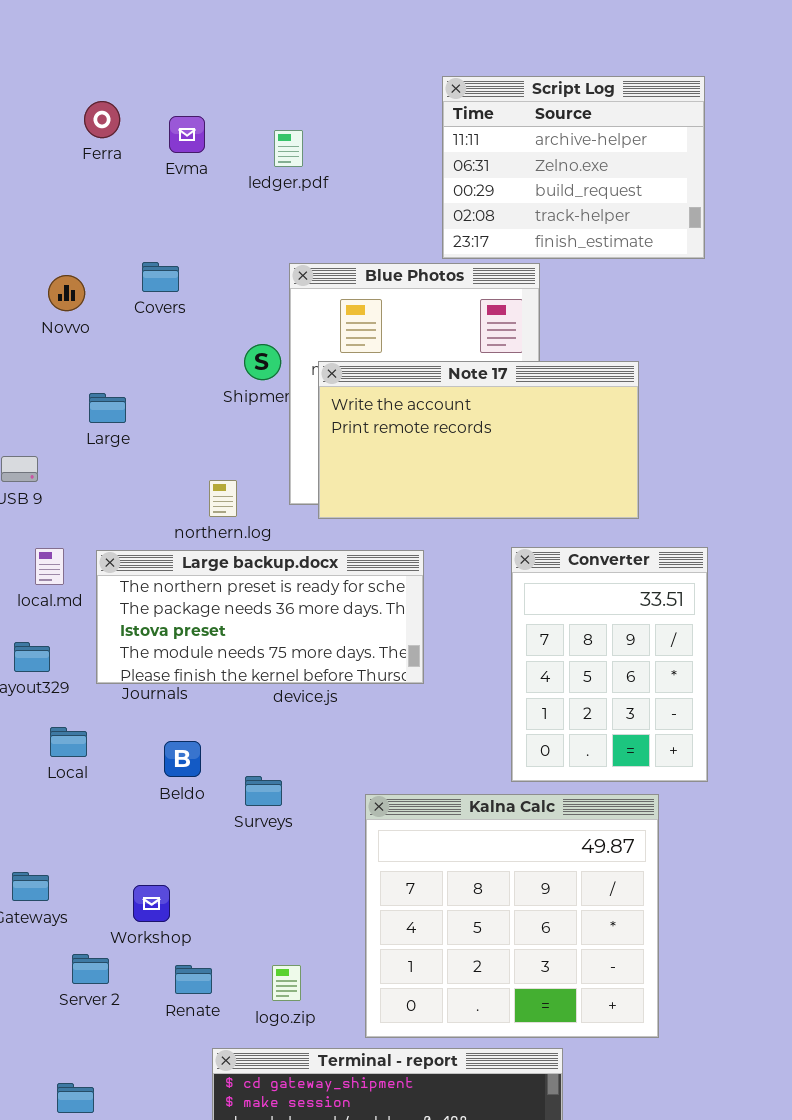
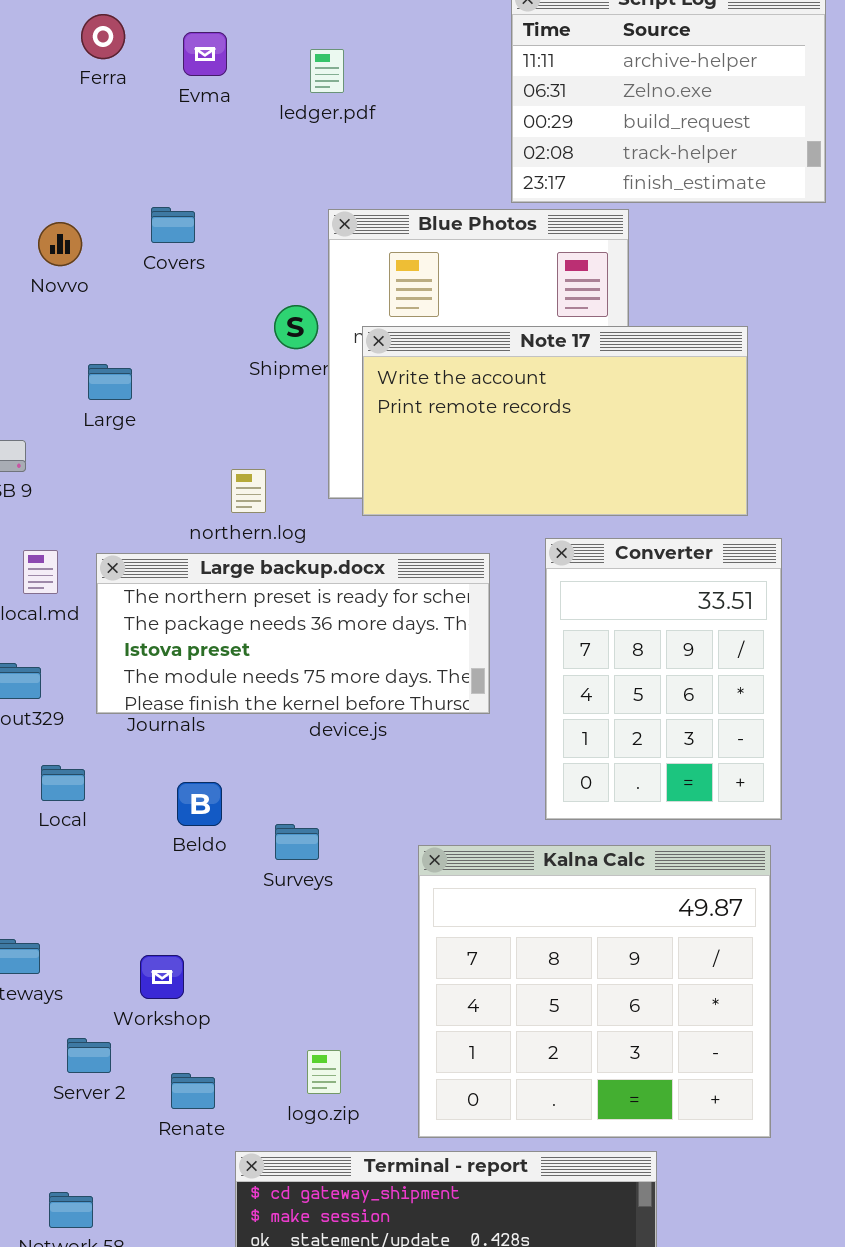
Converter: [511,547,708,782] -> [545,538,782,820], moved
Renate: [175,965,212,994] -> [171,1073,215,1109], moved

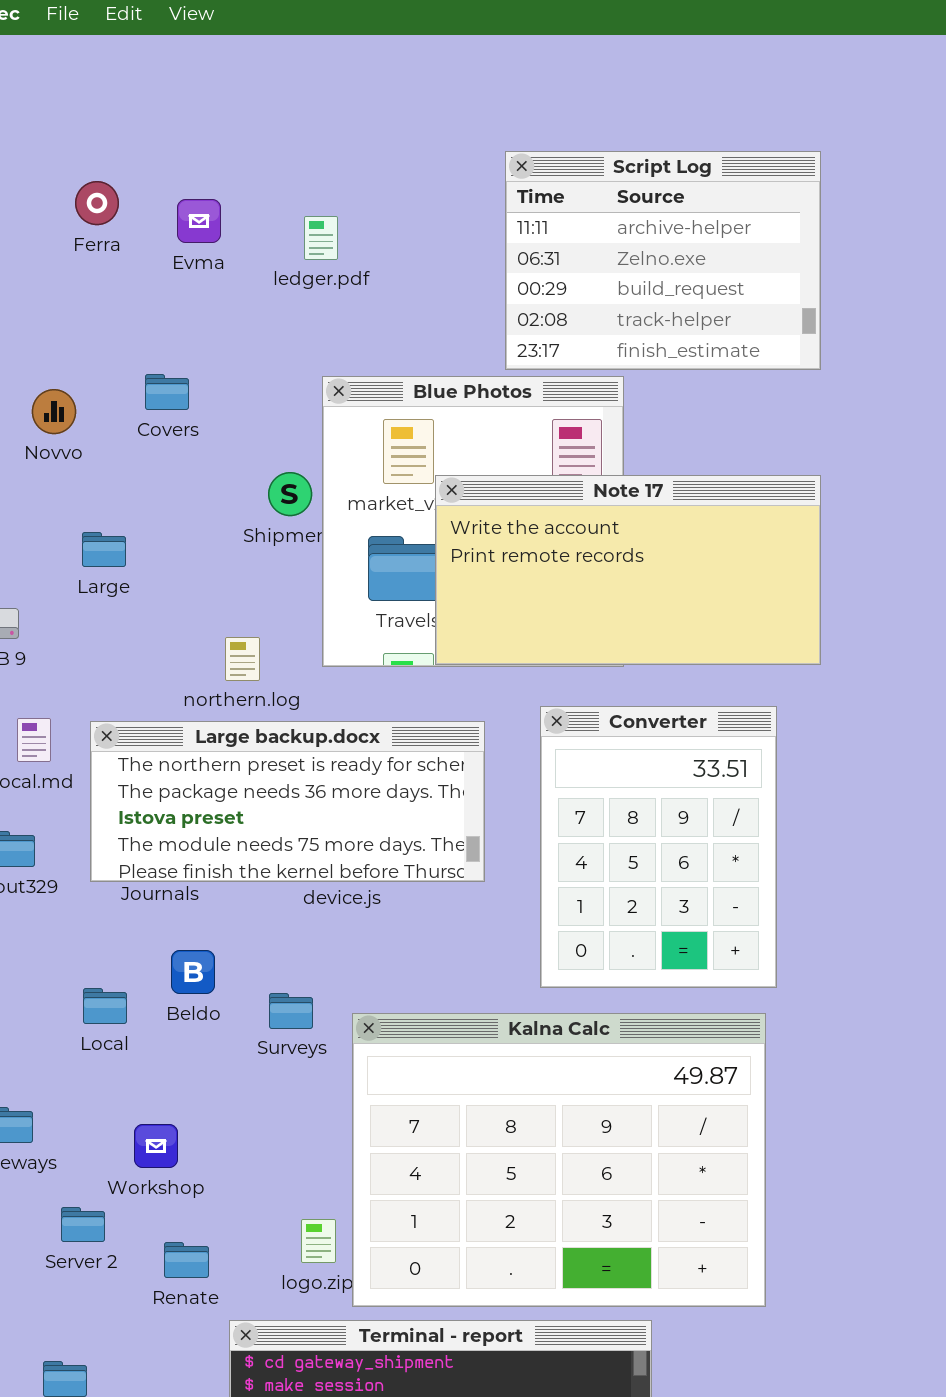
Note 17: [362,326,748,516] -> [435,475,821,665], moved
Local: [41,765,85,801] -> [83,988,127,1024], moved
Kalna Calc: [418,845,771,1138] -> [352,1013,766,1307], resized

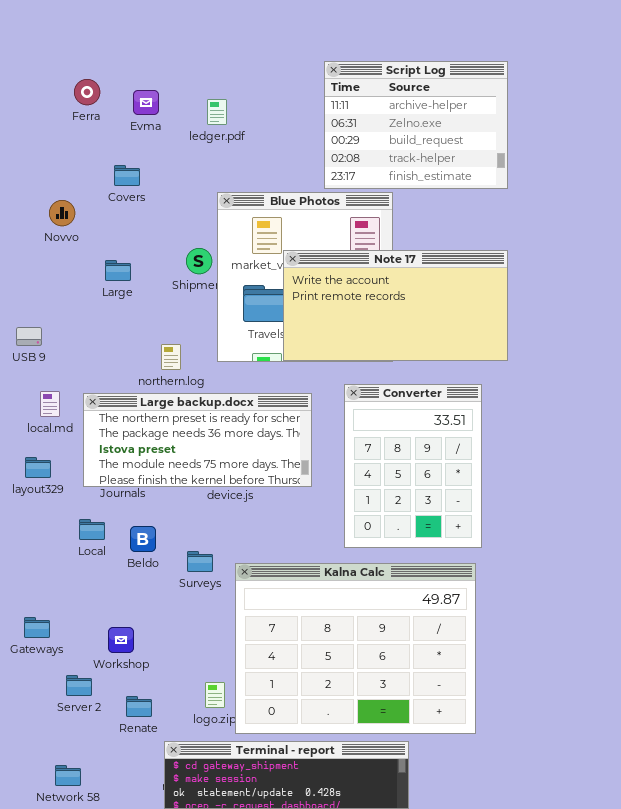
Covers: [145,374,189,410] -> [114,165,140,186], moved
Large: [82,532,126,567] -> [105,260,131,281], moved
Local: [83,988,127,1024] -> [79,519,105,540], moved

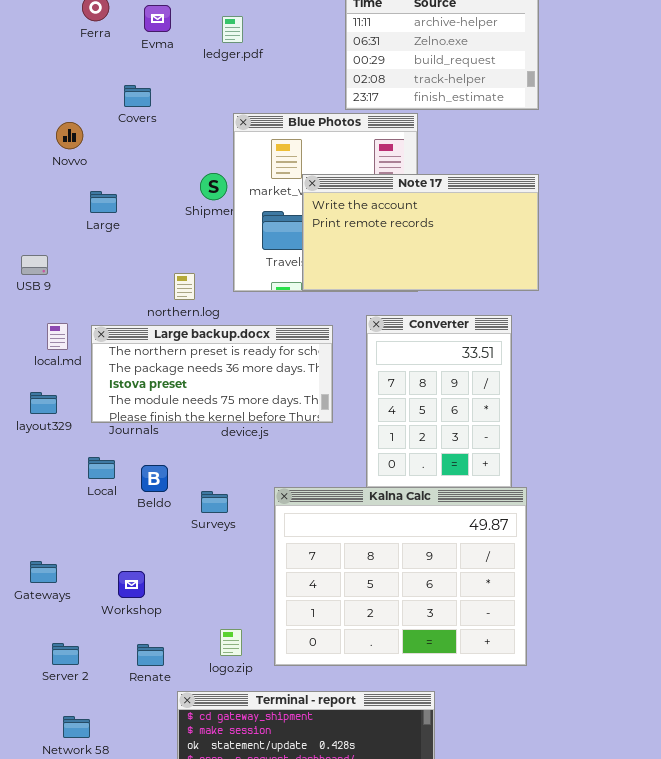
Large: [105,260,131,281] -> [90,191,117,213], moved
Kalna Calc: [235,563,476,734] -> [274,487,527,666], moved
Server 2: [66,675,92,696] -> [52,643,79,665], moved

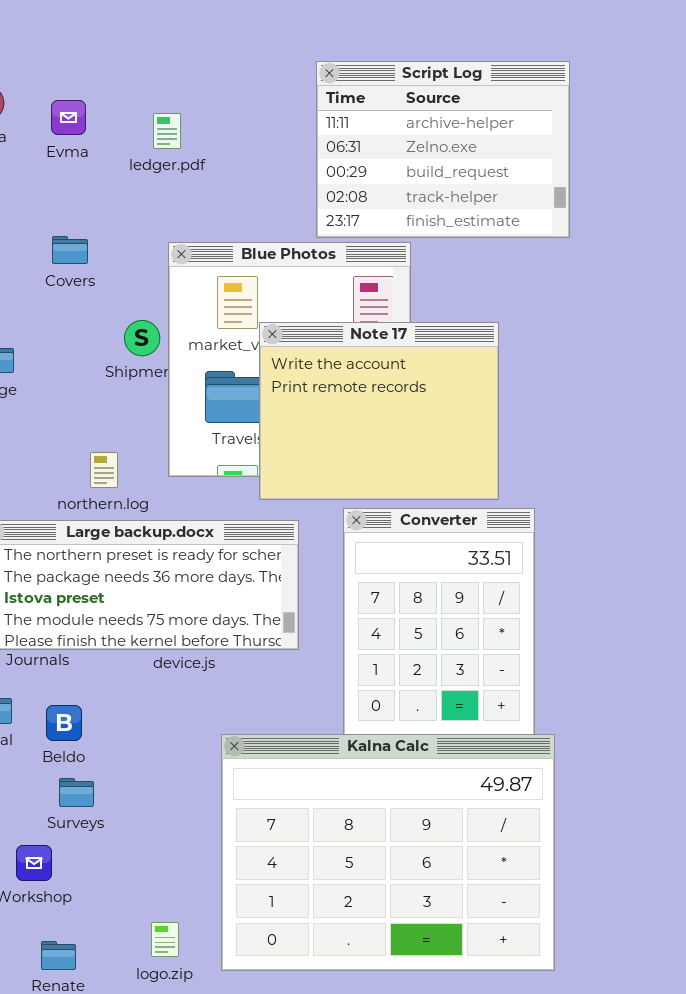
Covers: [124,85,151,107] -> [52,236,88,264], moved
Note 17: [302,174,539,291] -> [259,322,499,500], resized
Surveys: [201,491,228,513] -> [59,778,94,807], moved

